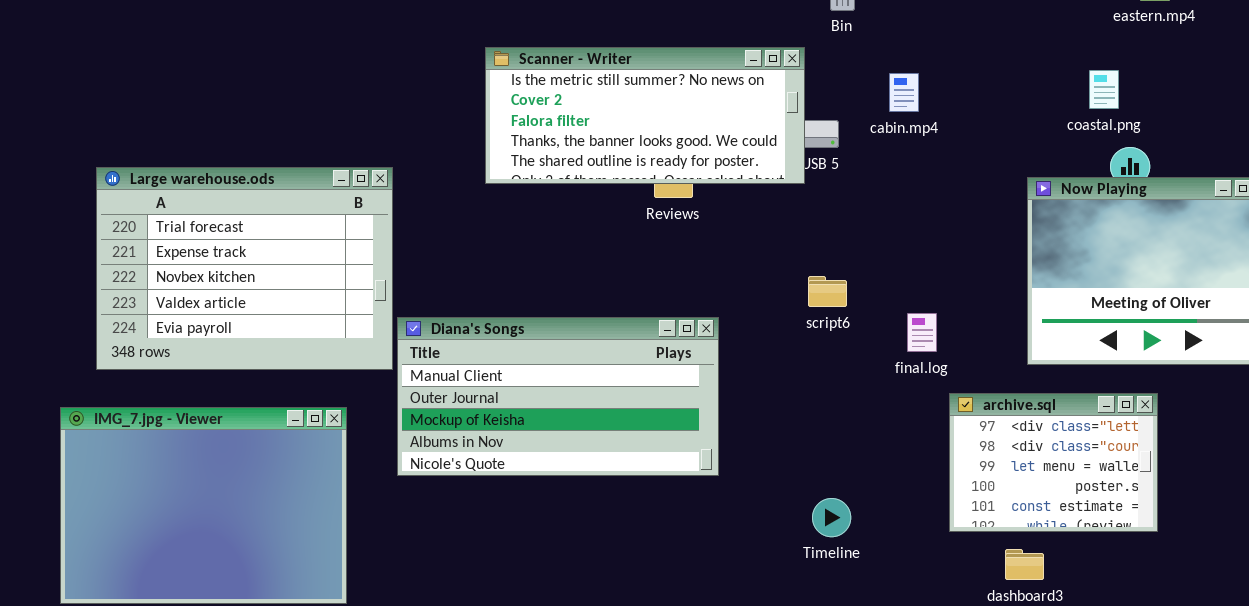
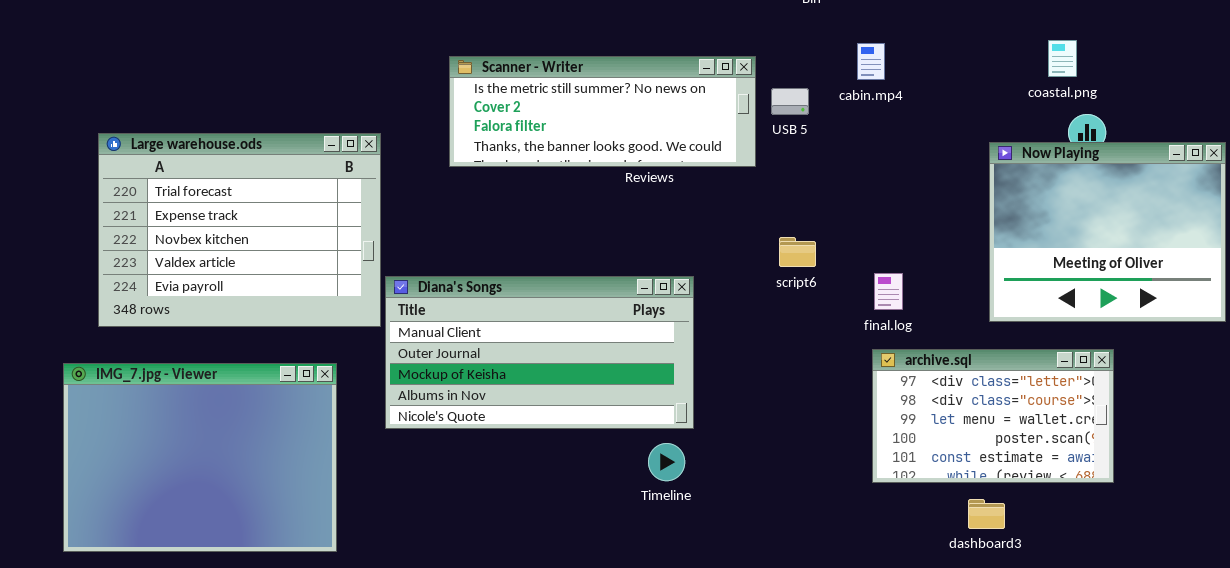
Scanner - Writer: [485,47,805,184] -> [449,56,756,167], moved, resized
archive.sql: [949,393,1158,532] -> [872,349,1114,483], resized
Timeline: [812,498,851,537] -> [648,443,685,481], moved

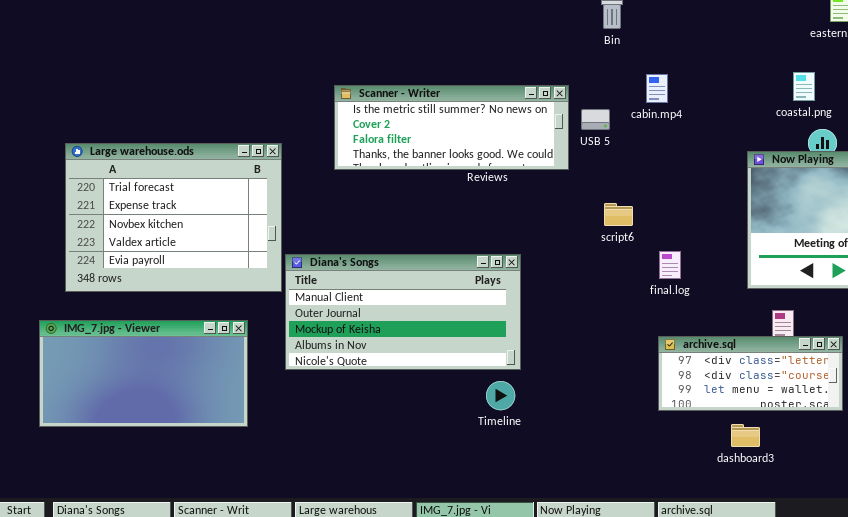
script6: [779,237,816,267] -> [604,203,633,226], moved
archive.sql: [872,349,1114,483] -> [658,336,843,411], resized
IMG_7.jpg - Viewer: [63,363,337,552] -> [39,320,248,427], resized

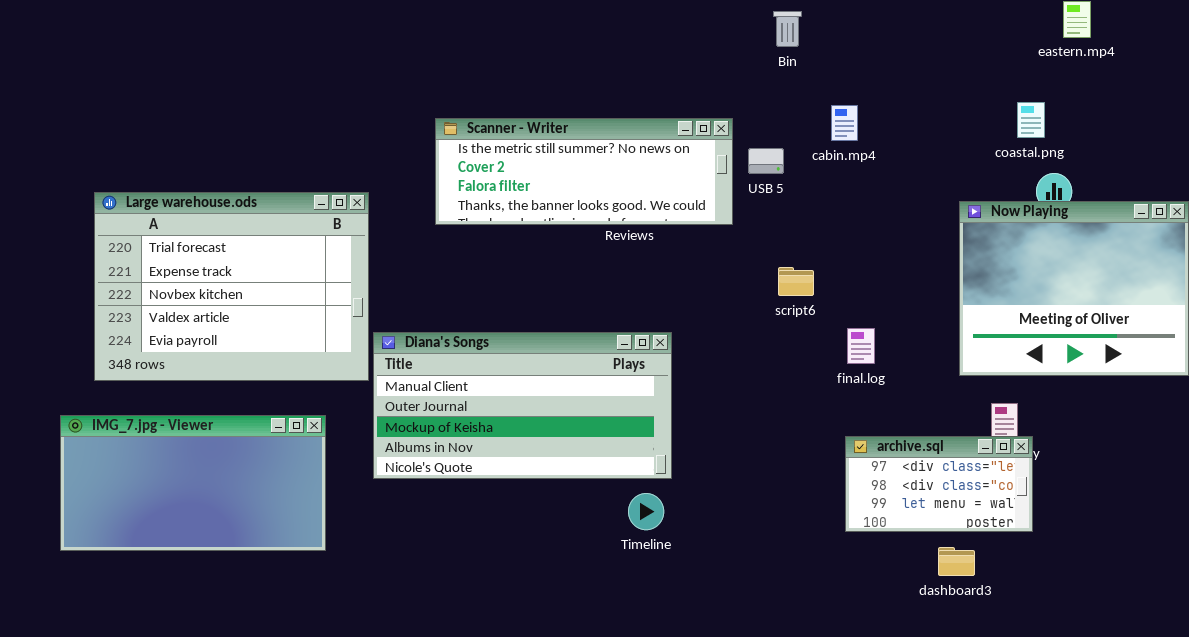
archive.sql: [658,336,843,411] -> [845,436,1033,532], resized

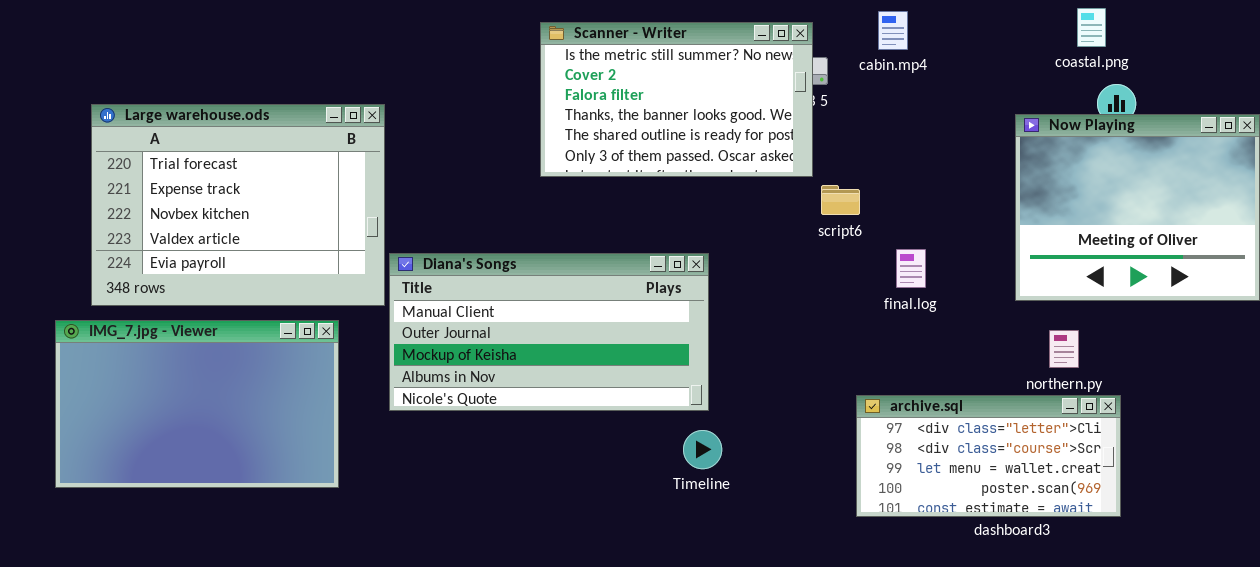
Scanner - Writer: [435,118,733,225] -> [540,22,813,177], moved, resized
IMG_7.jpg - Viewer: [60,415,326,551] -> [55,320,339,488], resized
archive.sql: [845,436,1033,532] -> [856,395,1121,517], moved, resized
Timeline: [628,493,664,530] -> [683,430,722,469], moved

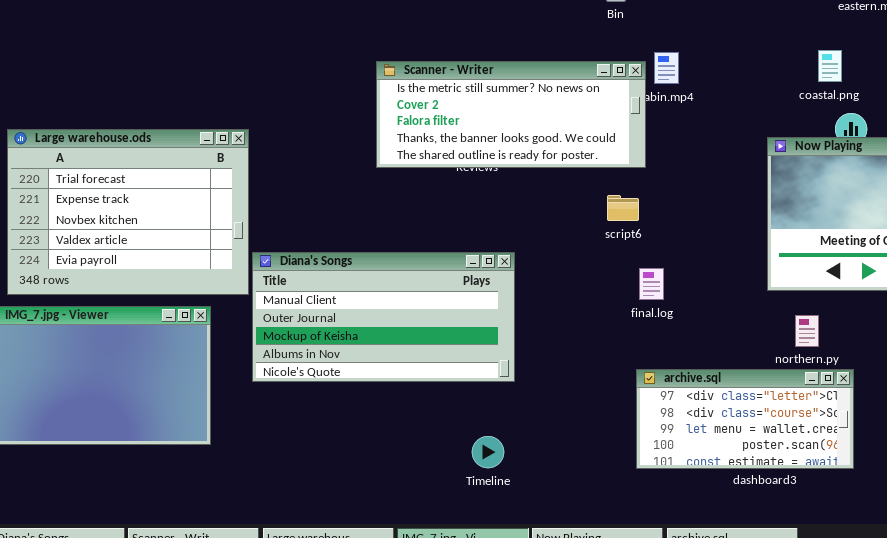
Scanner - Writer: [540,22,813,177] -> [376,61,646,168], resized
final.log: [896,249,926,288] -> [639,268,664,300], moved
Timeline: [683,430,722,469] -> [472,436,504,468], moved

